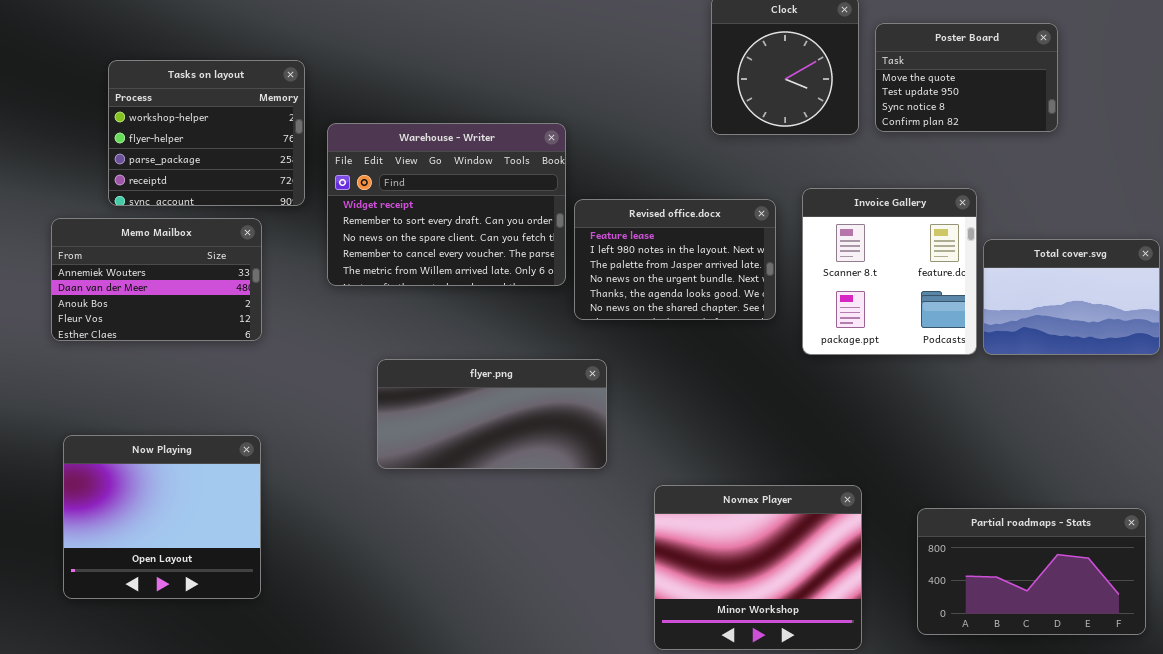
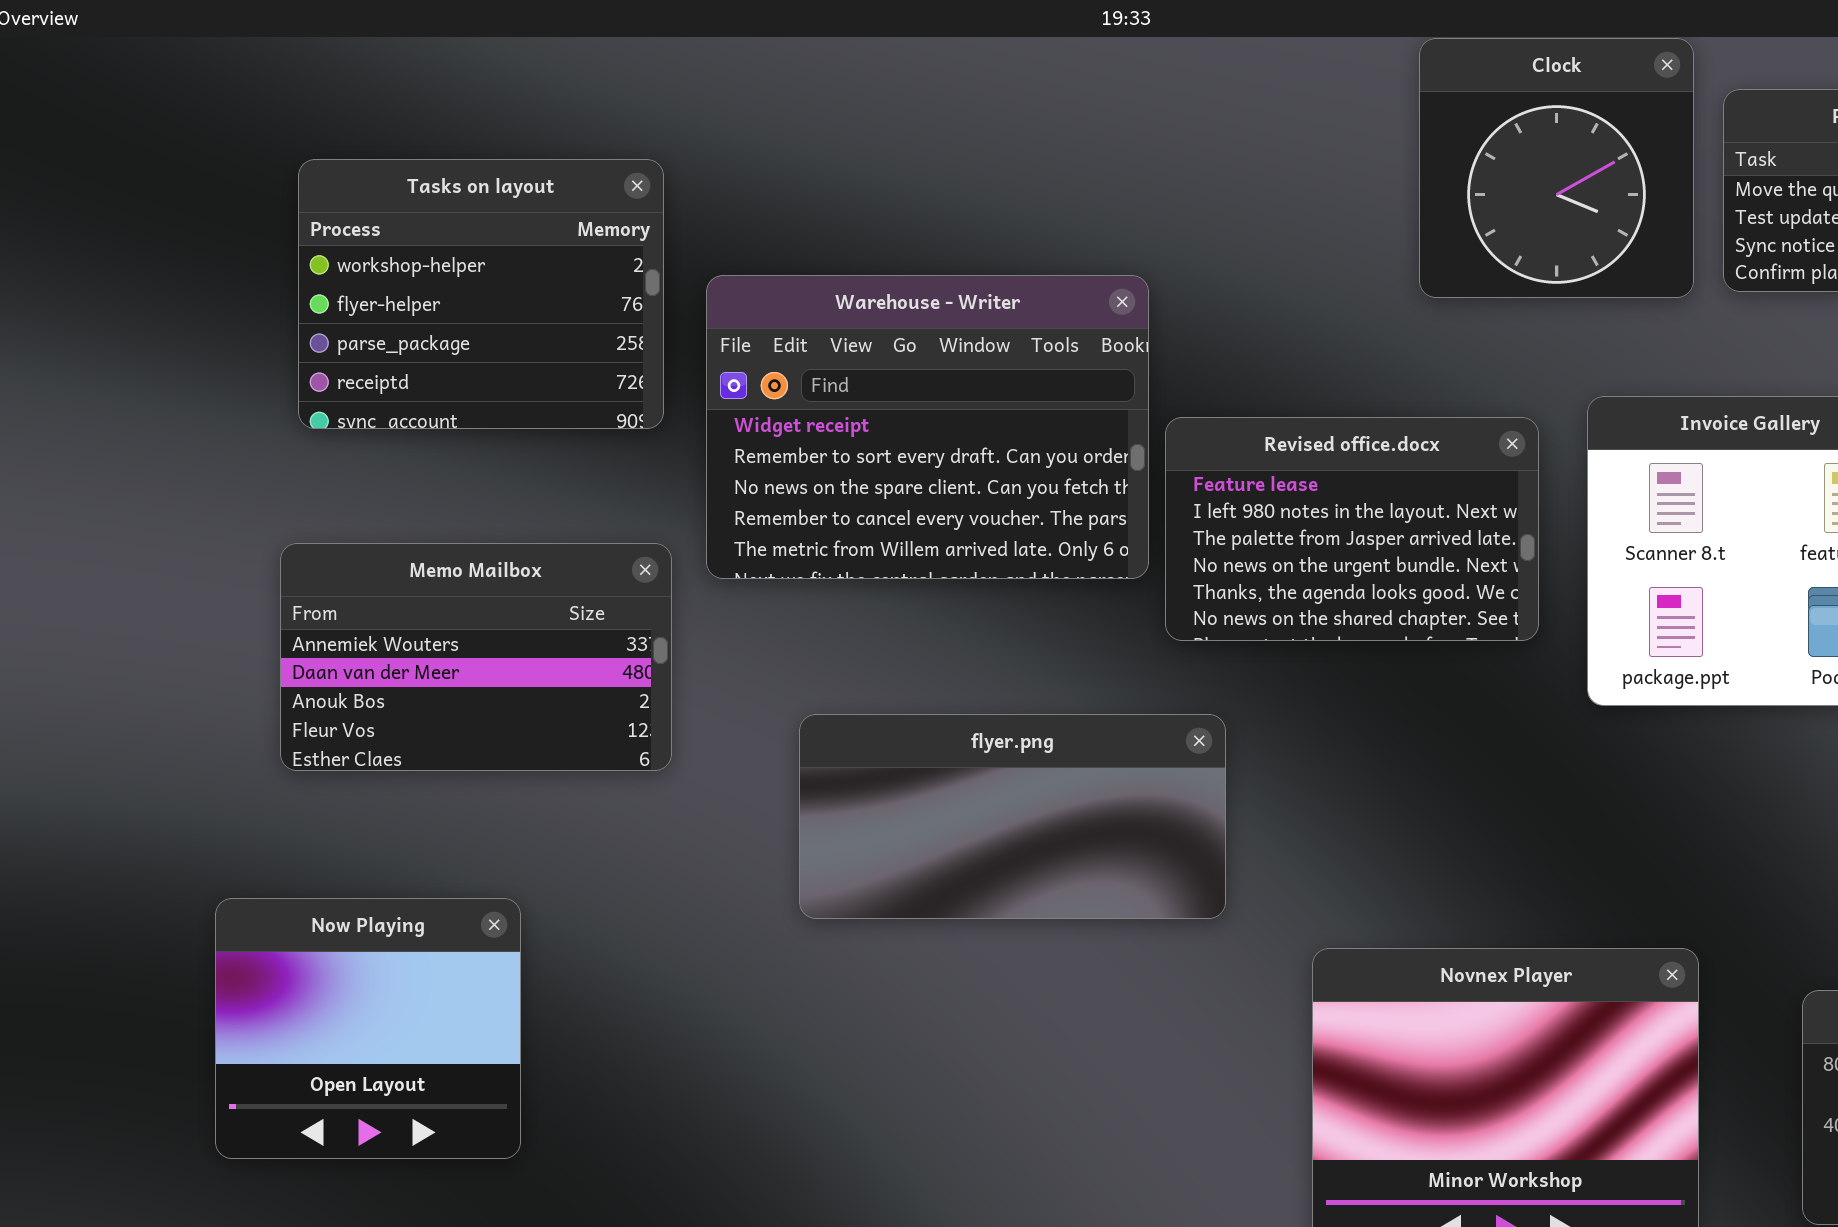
Memo Mailbox: [51,218,262,341] -> [280,543,672,771], moved
Now Playing: [63,435,261,599] -> [215,898,521,1159], resized

